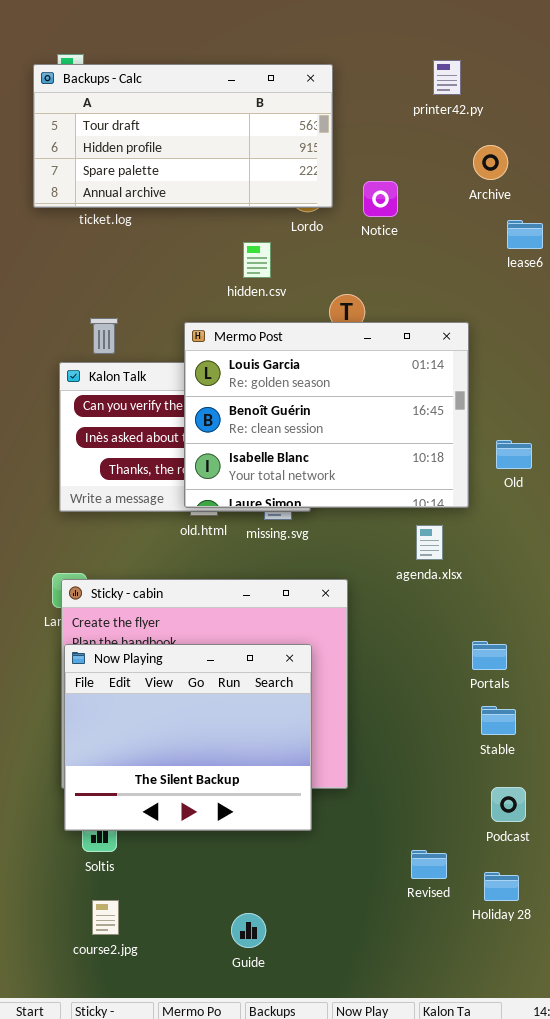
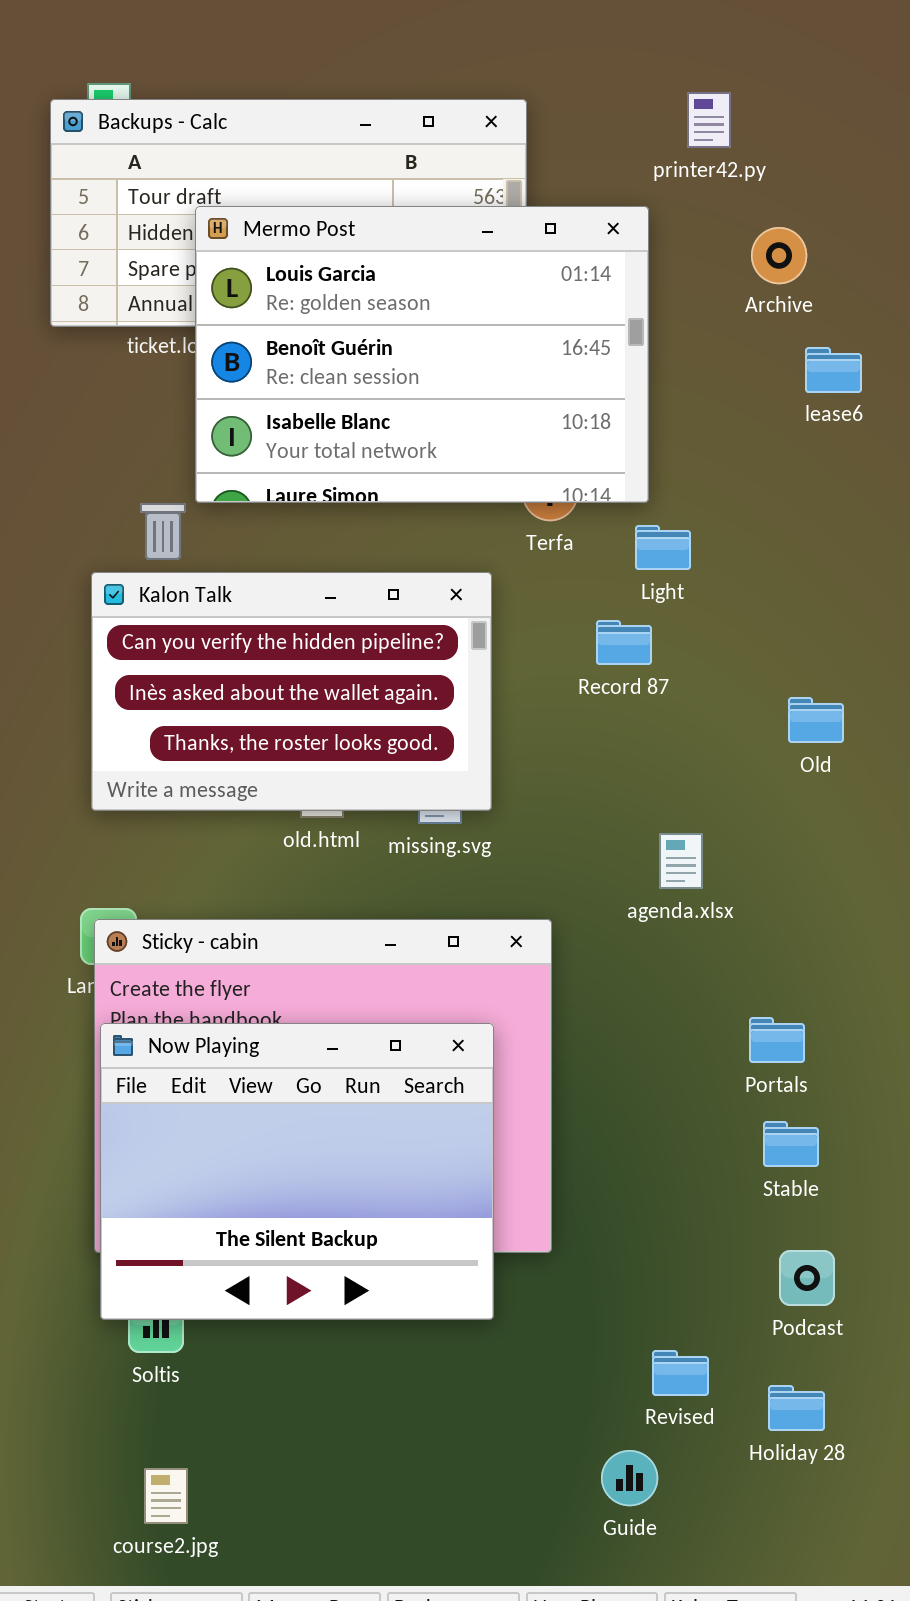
Mermo Post: [184,322,469,508] -> [195,206,649,503], moved
course2.jpg: [92,900,119,935] -> [144,1468,188,1524], moved
Guide: [231,913,266,948] -> [601,1450,658,1506], moved

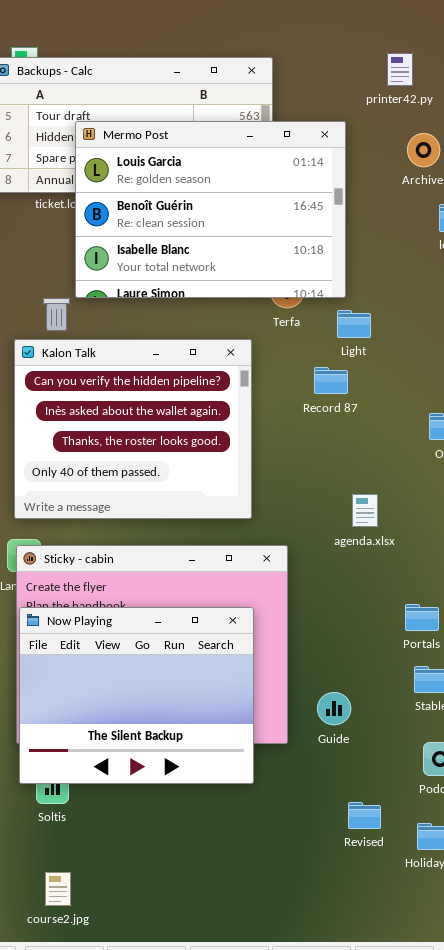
printer42.py: [687,92,731,148] -> [387,53,413,86], moved
Kalon Talk: [91,572,492,811] -> [14,339,252,519], resized
Guide: [601,1450,658,1506] -> [317,692,351,725], moved

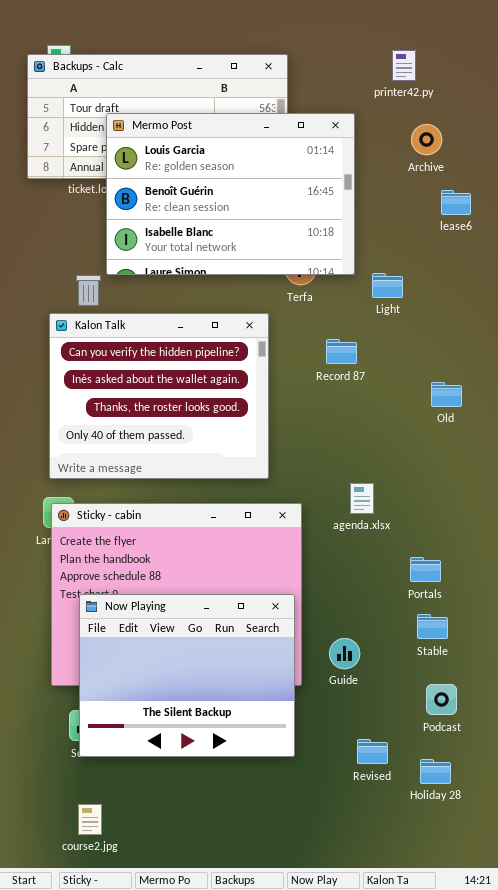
Light: [337,310,371,338] -> [372,273,403,298], moved
agenda.xlsx: [352,494,378,527] -> [350,483,374,514], moved
Now Playing: [19,607,254,784] -> [79,594,295,757], moved

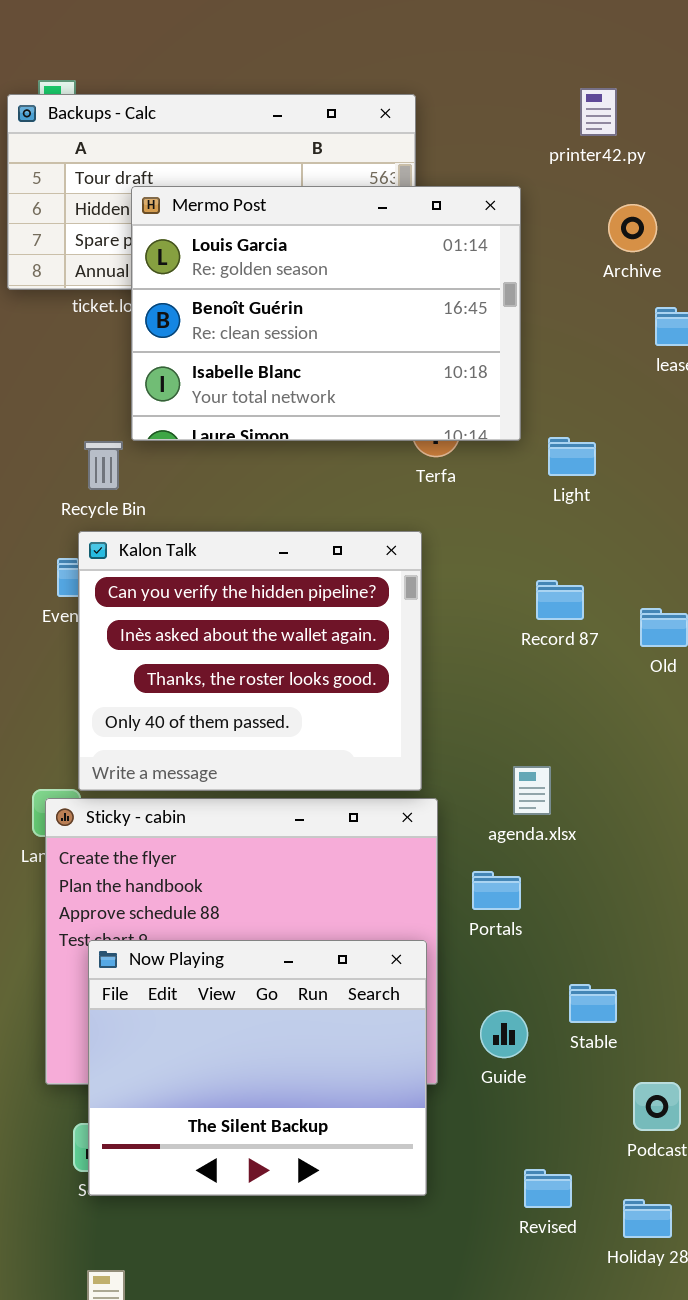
Kalon Talk: [49,313,269,479] -> [78,531,422,791], moved
Record 87: [326,339,357,364] -> [536,580,584,620], moved
Portals: [410,557,441,582] -> [472,871,521,910], moved
Stable: [417,614,448,639] -> [569,984,617,1023], moved

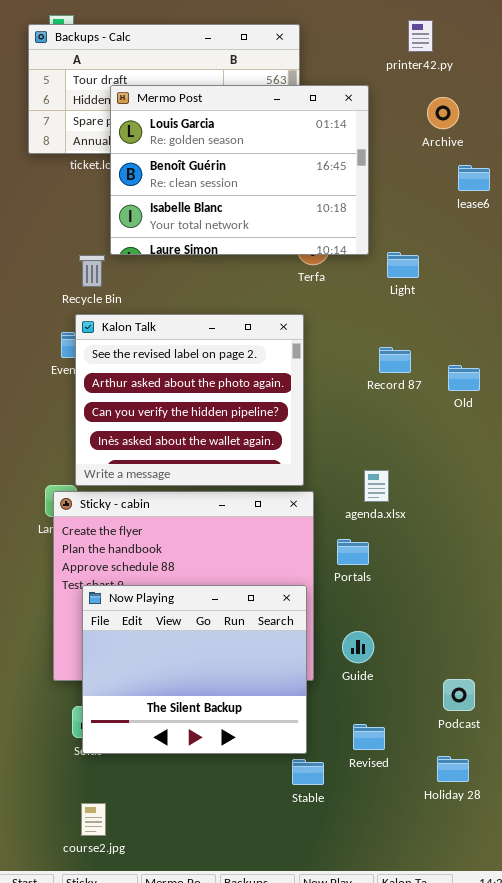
Kalon Talk: [78,531,422,791] -> [75,314,304,486], scrolled up 2 rows
Stable: [569,984,617,1023] -> [292,759,324,785], moved
Revised: [524,1169,572,1208] -> [353,724,385,750], moved

